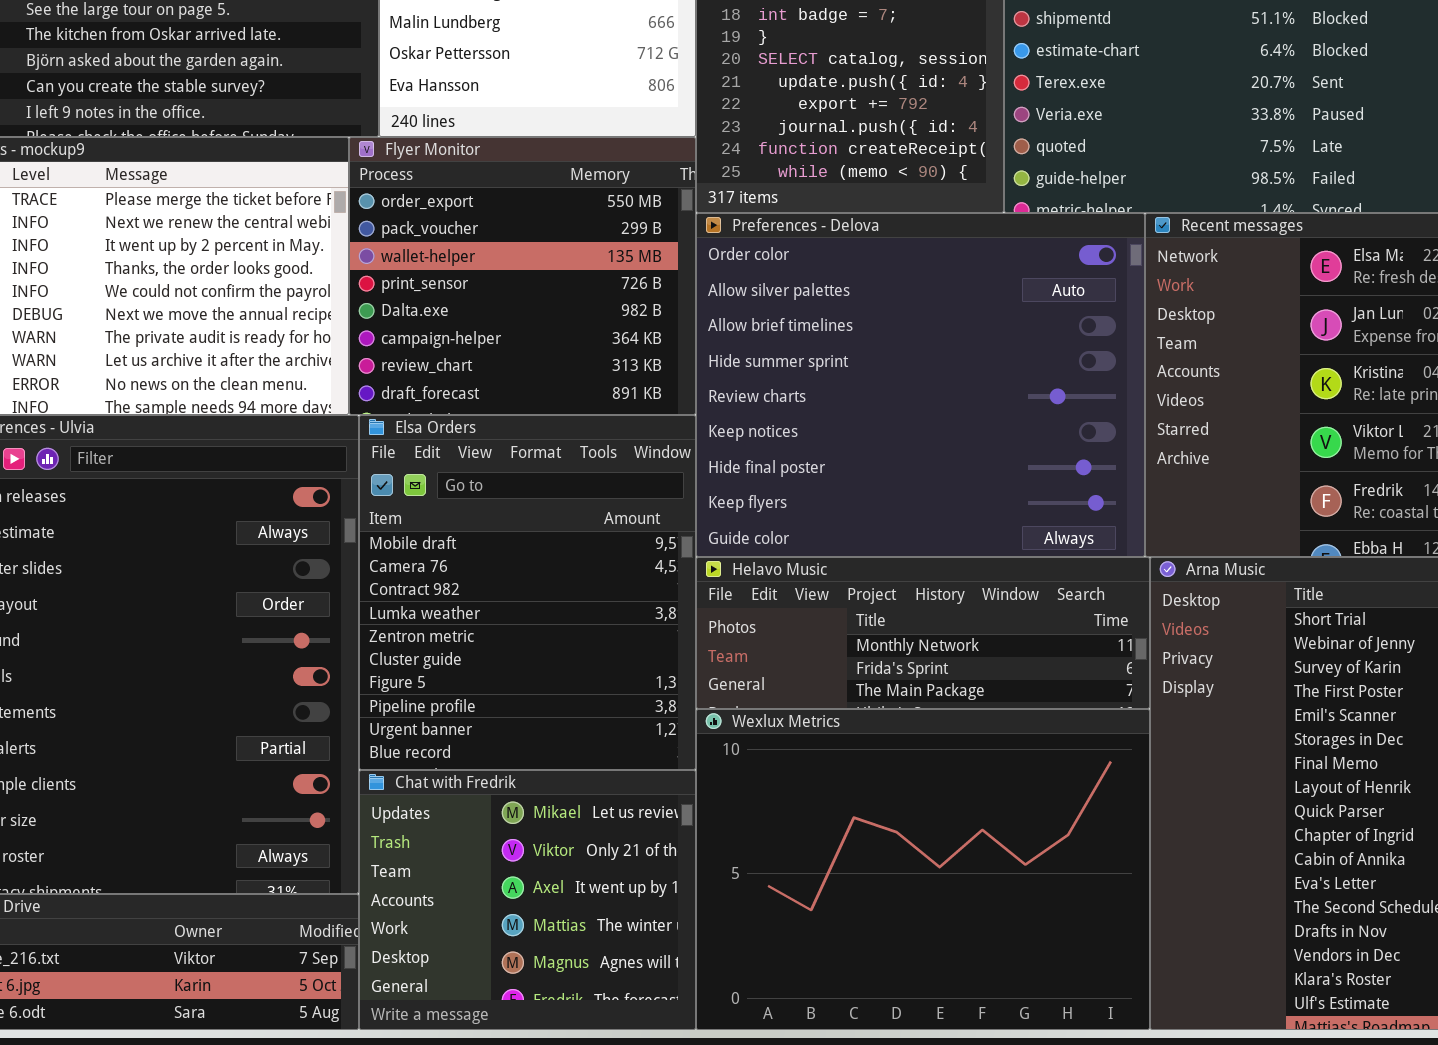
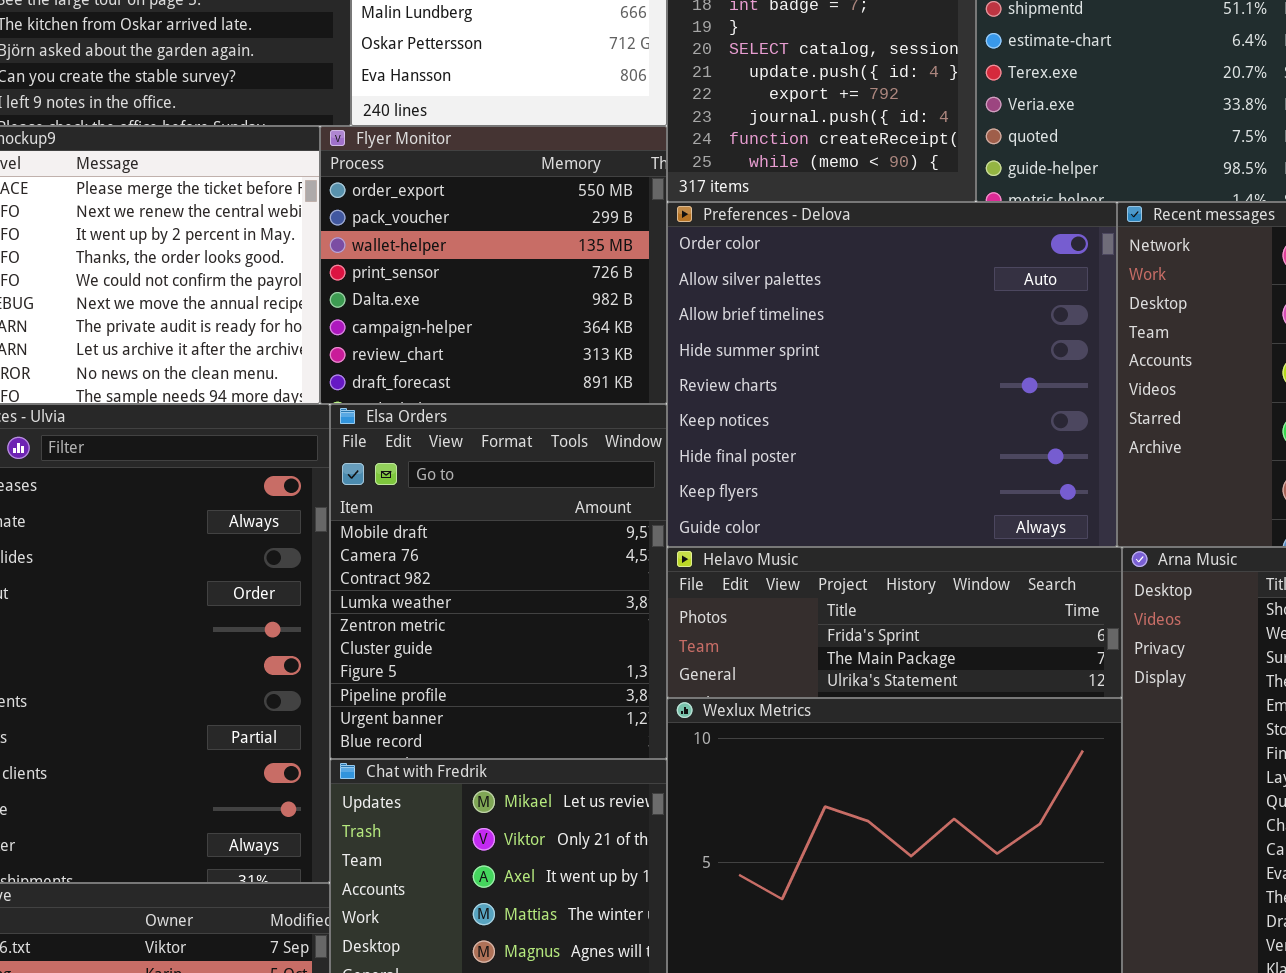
Helavo Music: [696,557,1150,709] -> [667,547,1122,698], scrolled down 1 row

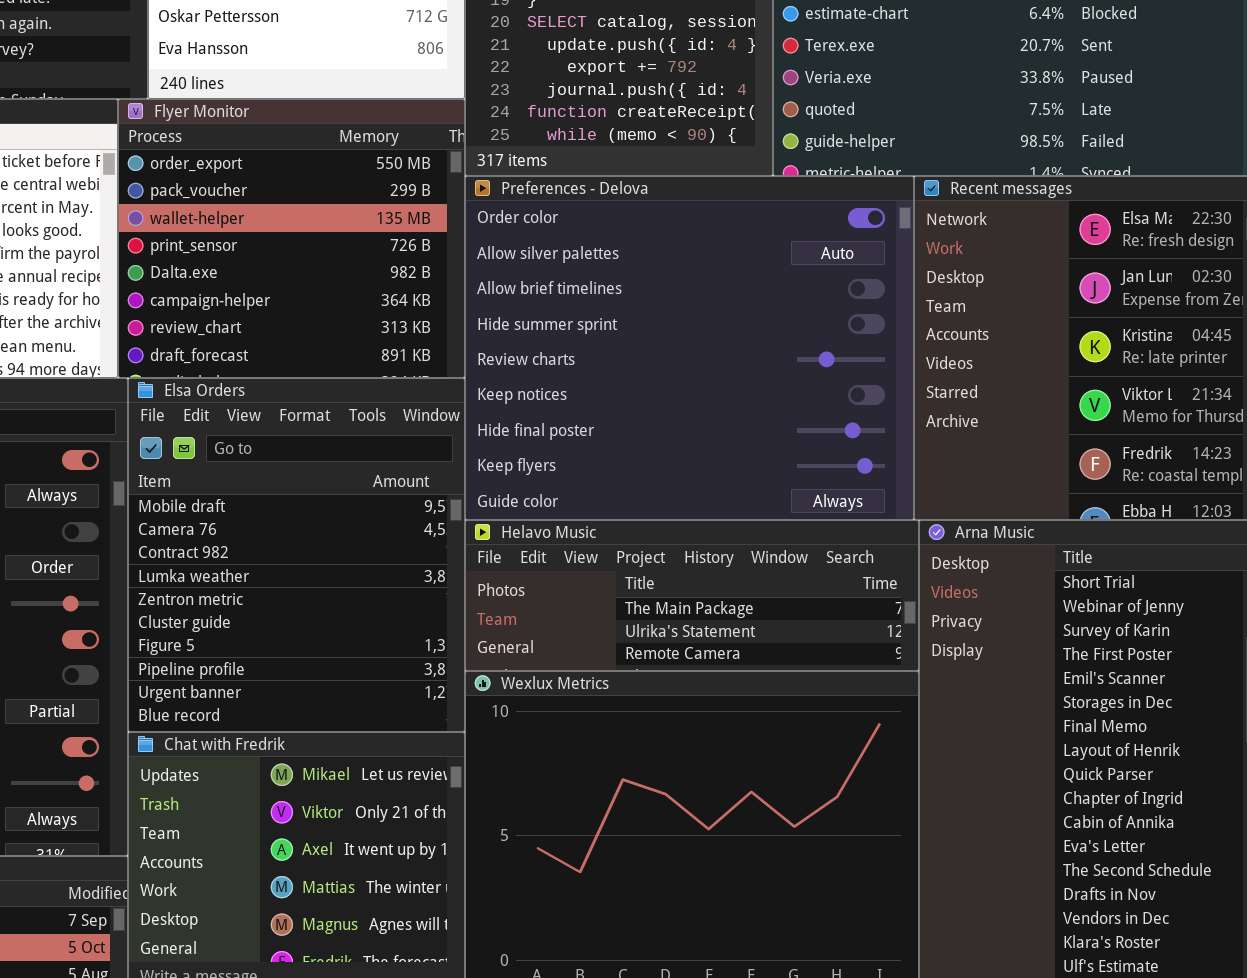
Helavo Music: [667,547,1122,698] -> [465,520,919,671], scrolled down 1 row

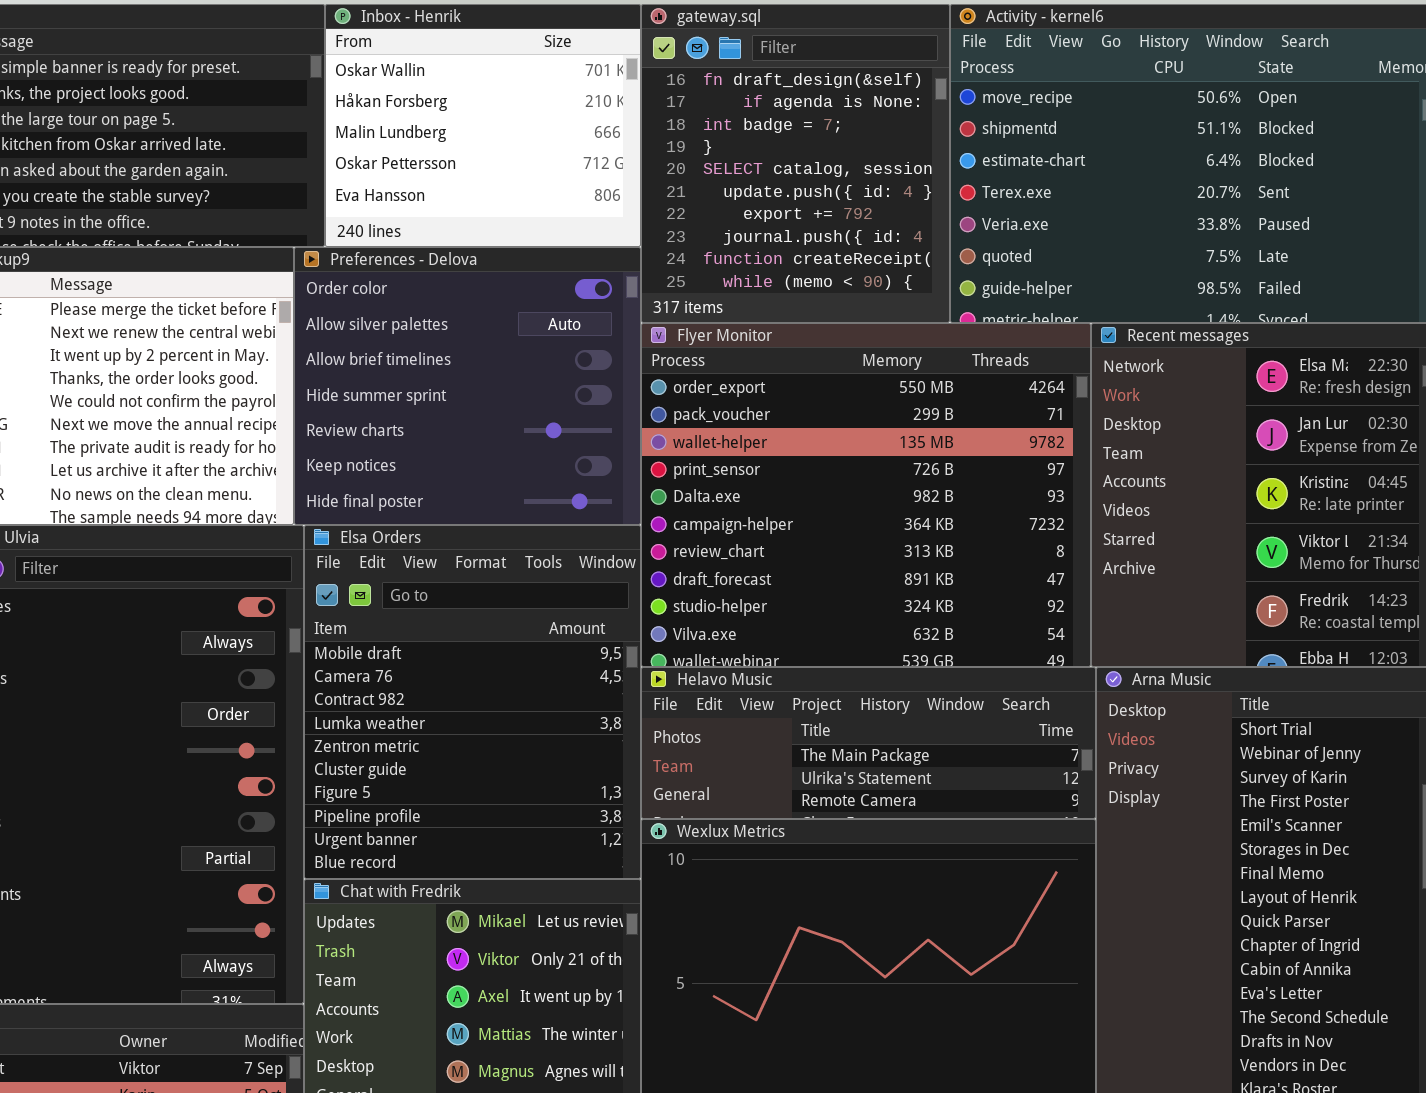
Flyer Monitor: [118,99,465,378] -> [641,323,1091,667], moved, resized
Preferences - Delova: [465,176,914,520] -> [294,247,641,525], moved, resized

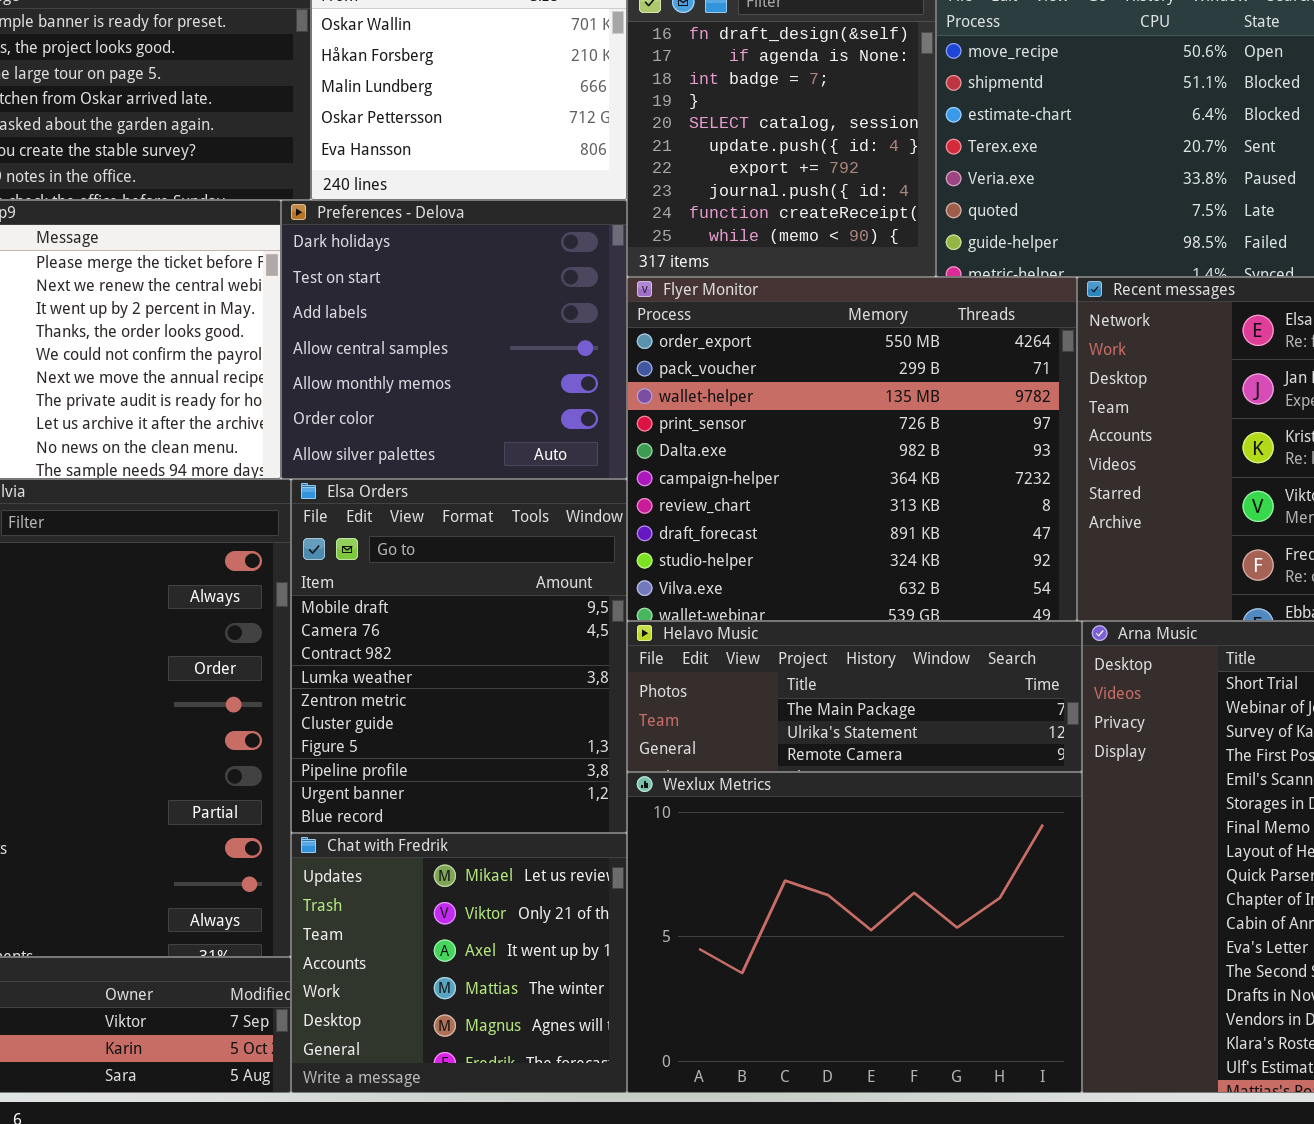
Preferences - Delova: [294,247,641,525] -> [281,200,627,479], scrolled up 5 rows

